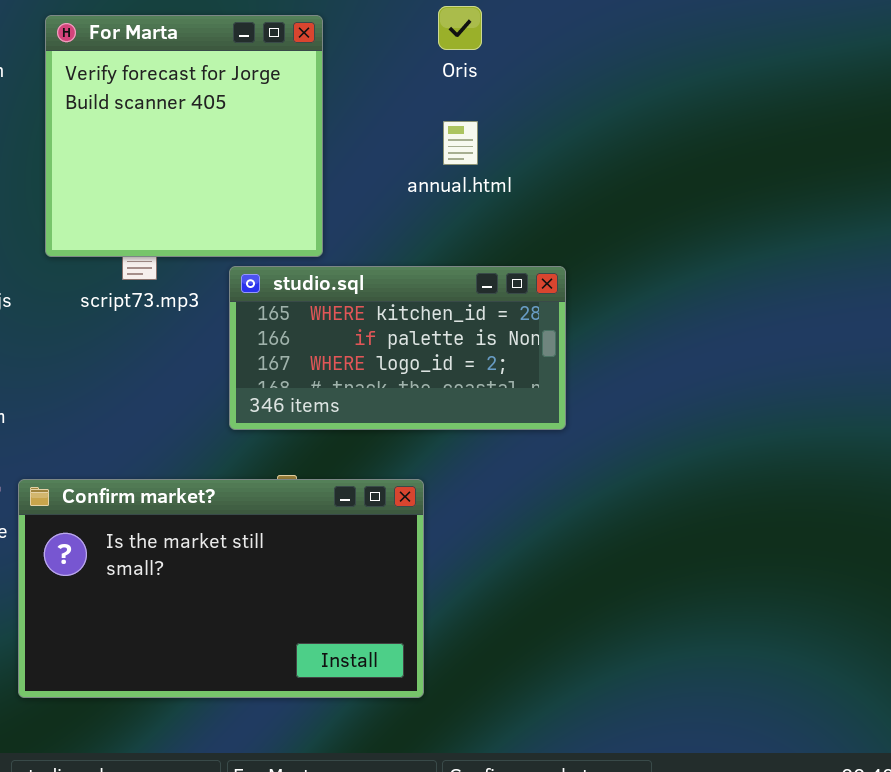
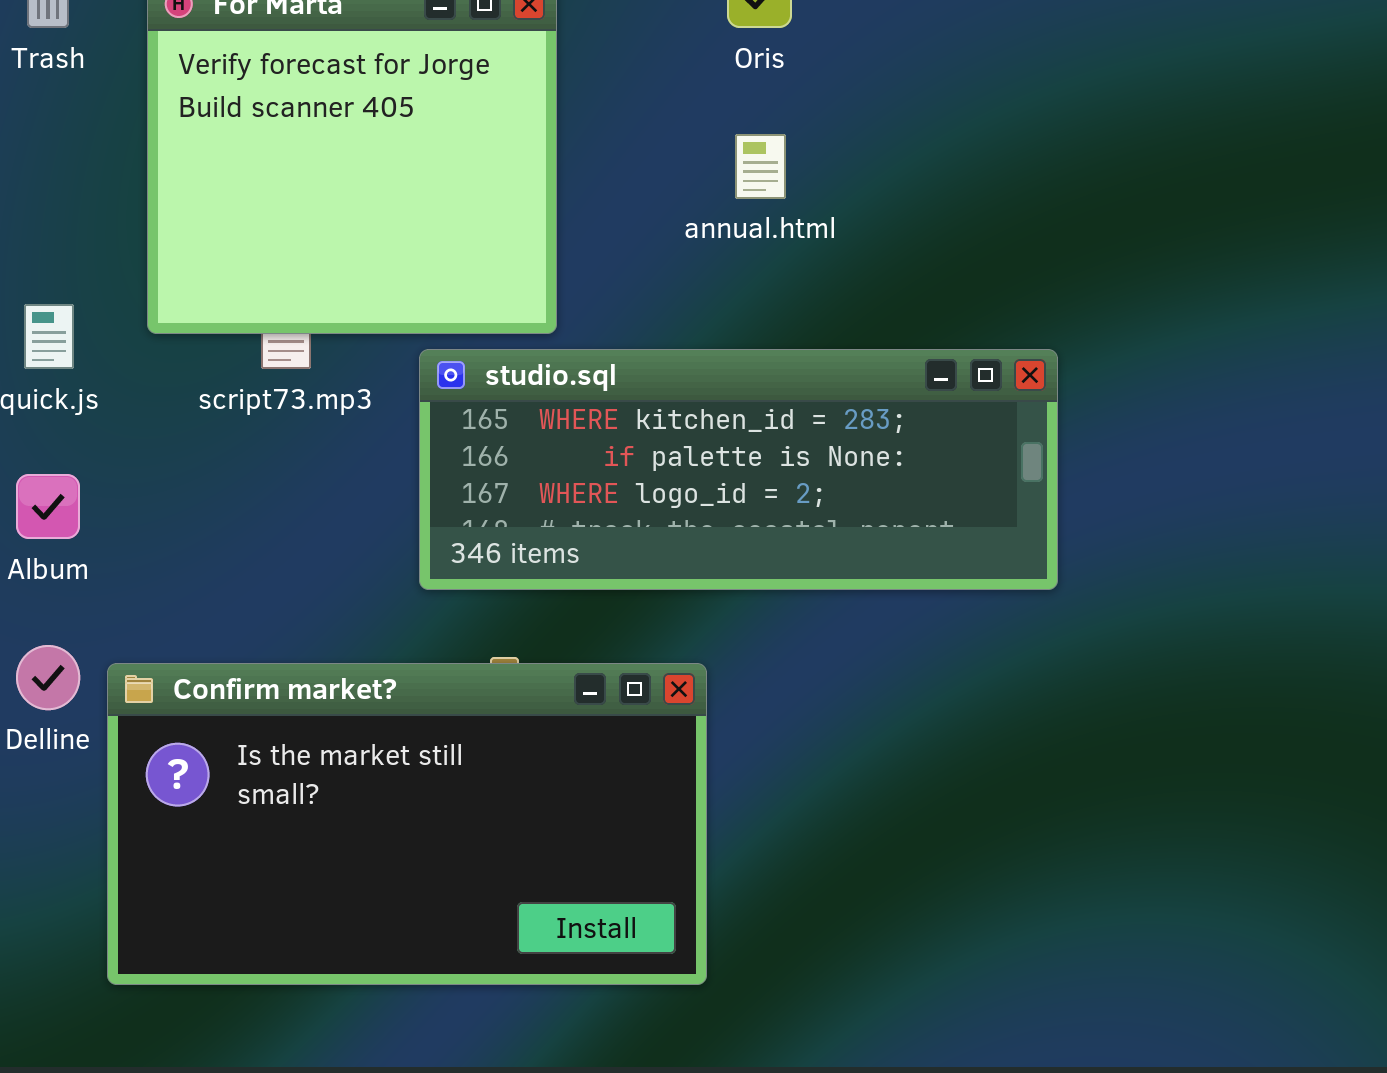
studio.sql: [229,266,566,430] -> [419,349,1058,590], resized

